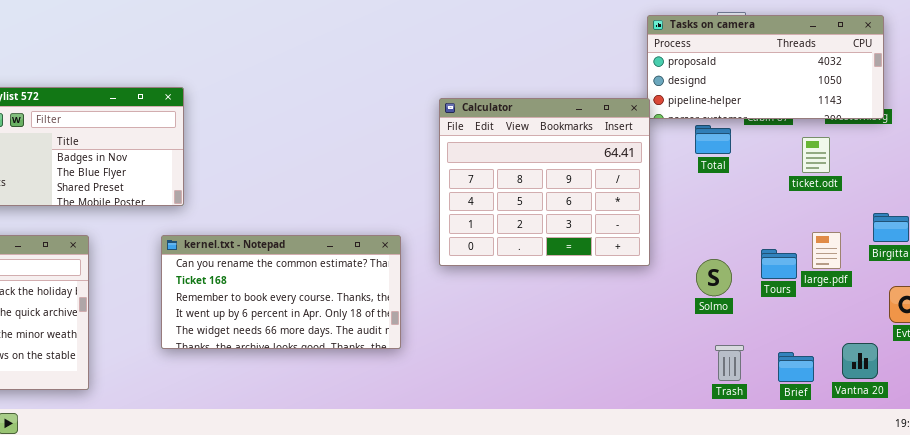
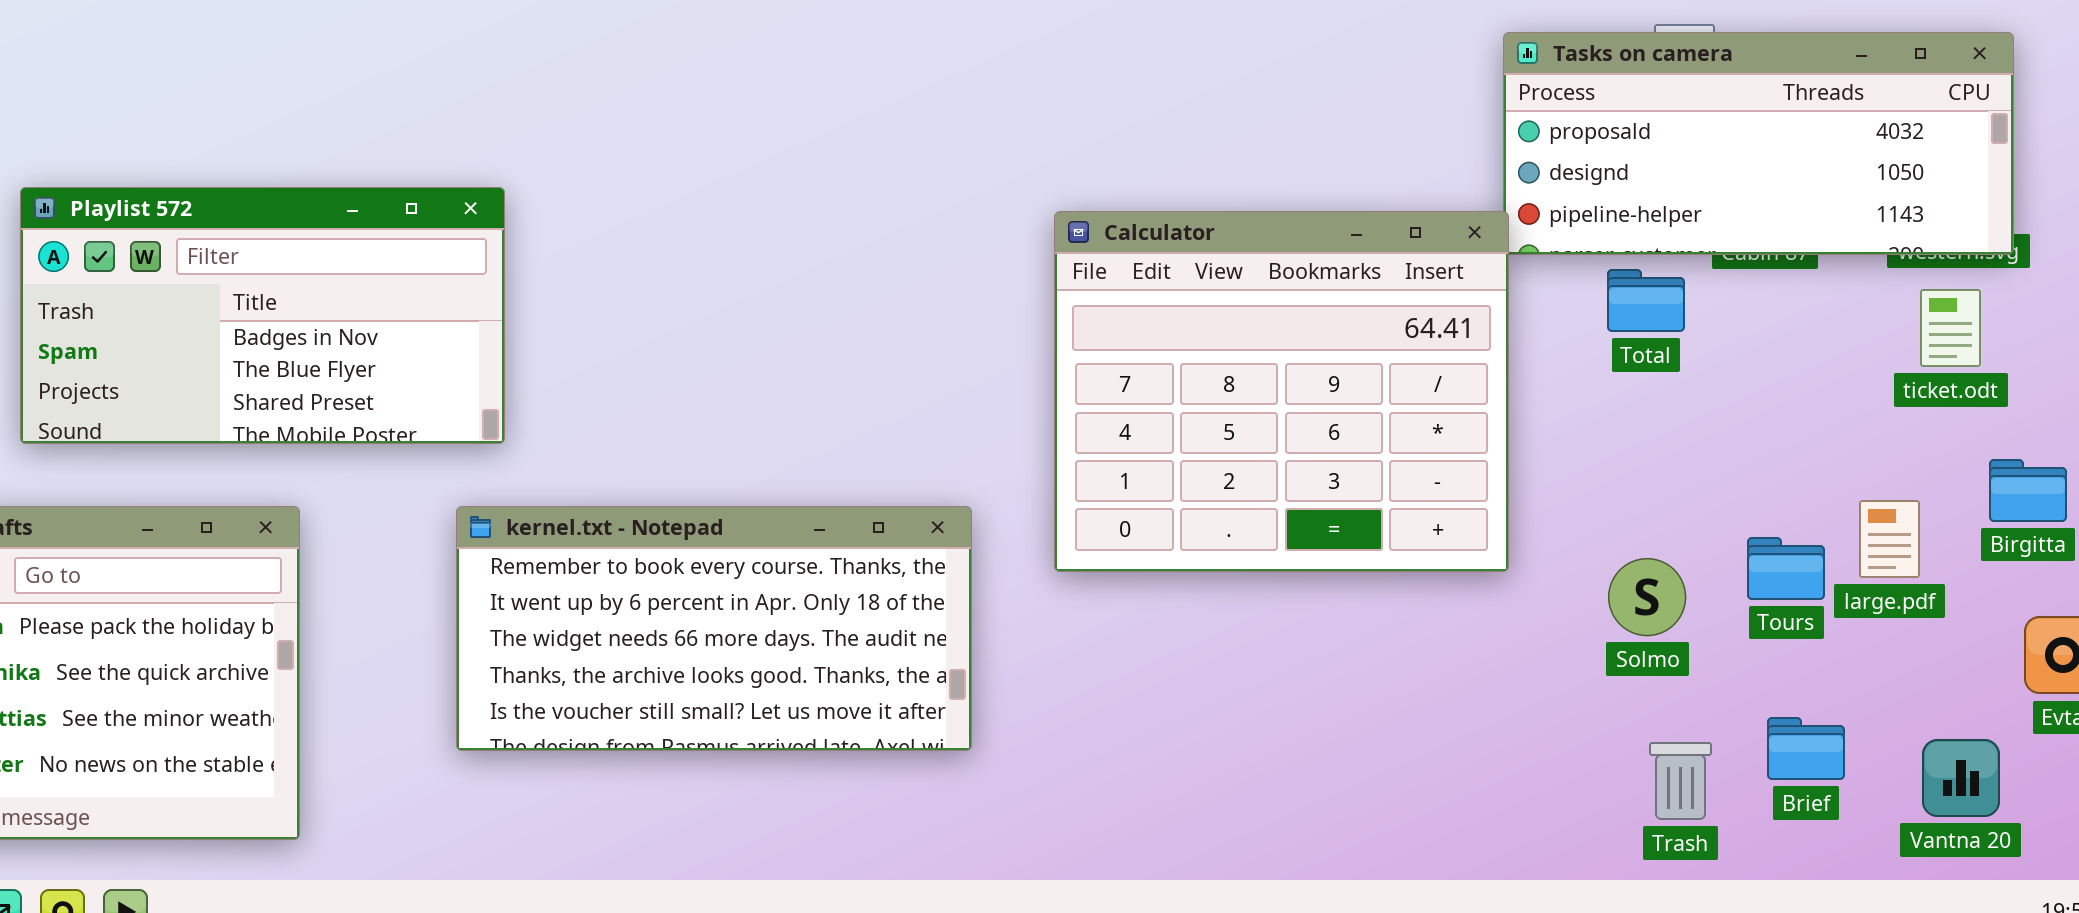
ticket.odt: [802,137,830,173] -> [1920,289,1981,367], moved
kernel.txt - Notepad: [161,235,401,349] -> [456,506,972,751], scrolled down 2 rows
Brief: [778,352,814,382] -> [1767,717,1845,780], moved

